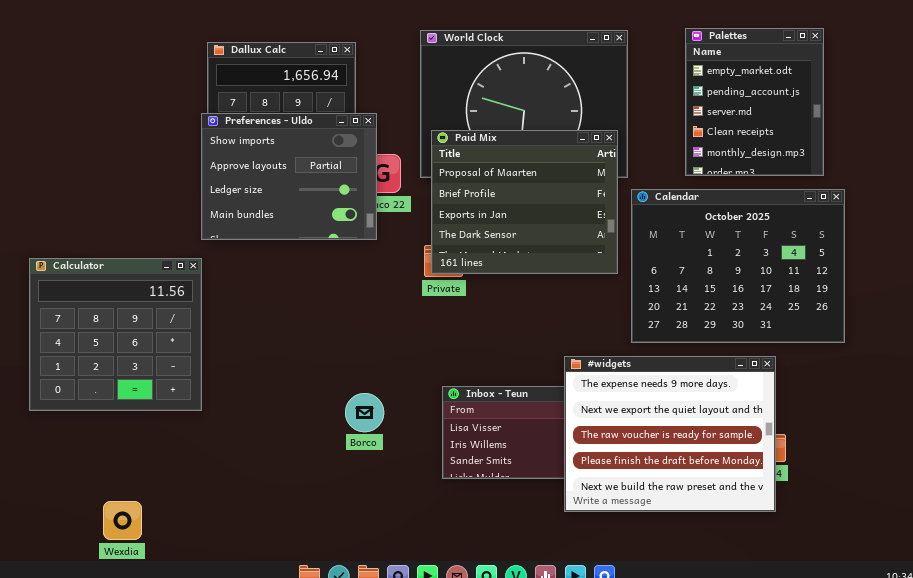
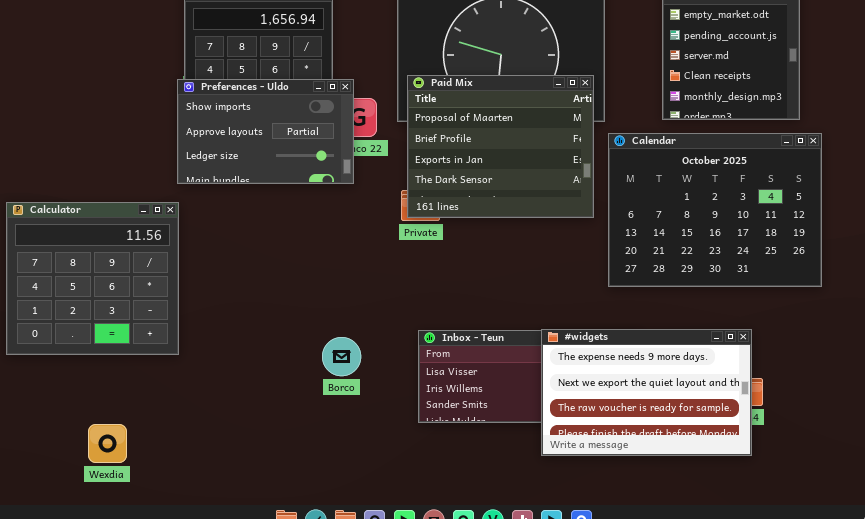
Preferences - Uldo: [201,113,377,240] -> [177,79,354,184], resized
#widgets: [564,356,776,512] -> [541,329,752,456], resized
Wexdia: [103,501,142,540] -> [88,424,127,463], moved

